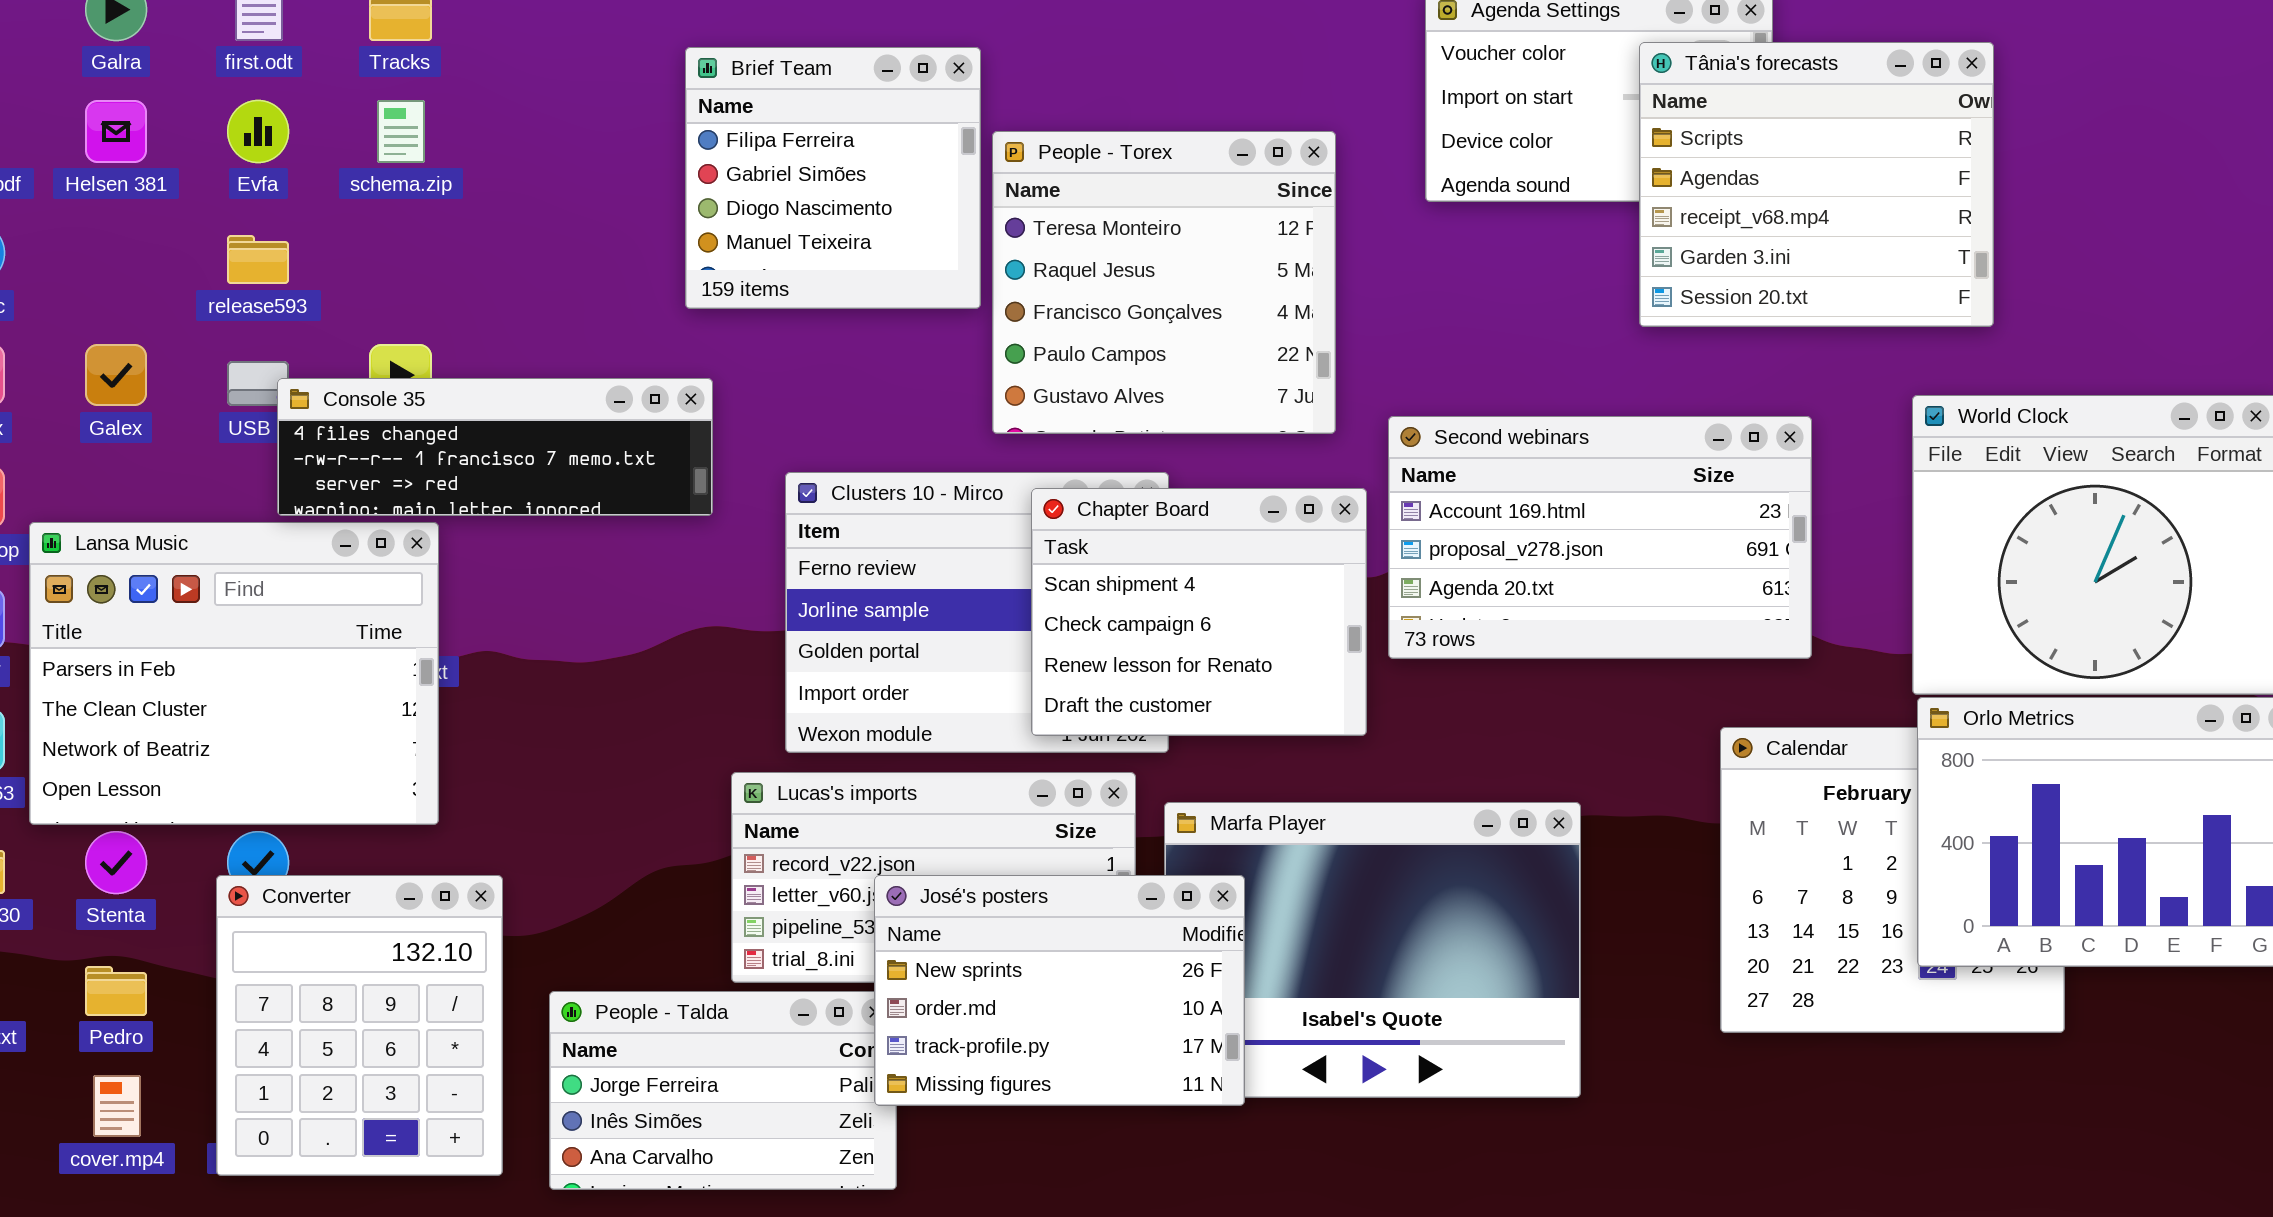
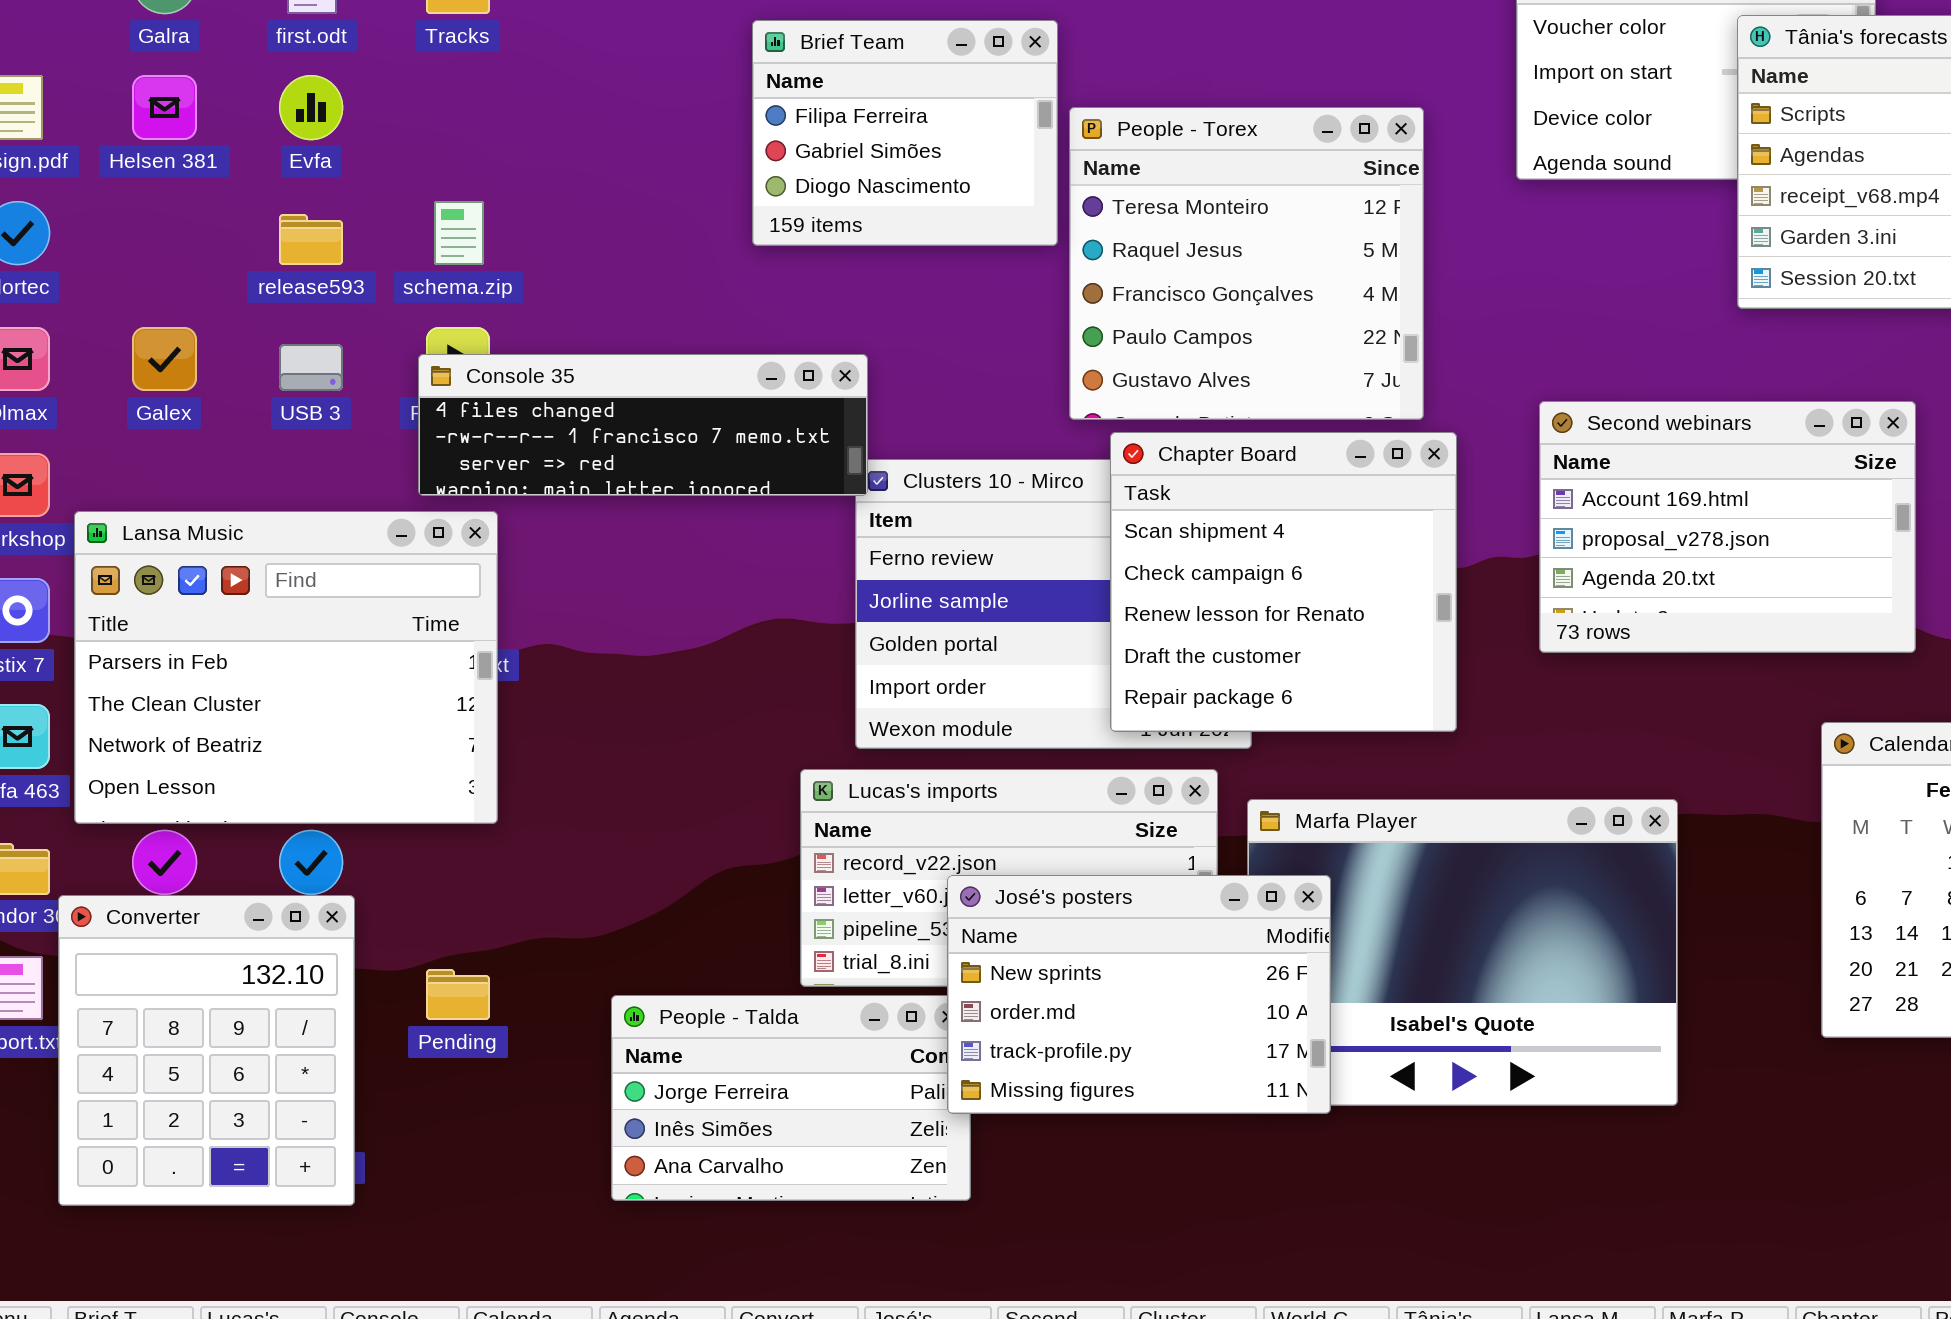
Brief Team: [685,47,981,309] -> [752,20,1058,246], resized
schema.zip: [377,100,425,163] -> [434,201,484,265], moved
Console 35: [277,378,713,516] -> [418,354,868,496], moved
Second webinars: [1388,416,1812,659] -> [1539,401,1916,653], resized
Chapter Board: [1031,488,1367,736] -> [1110,432,1457,732], resized
Converter: [216,875,503,1176] -> [58,895,355,1206], moved

